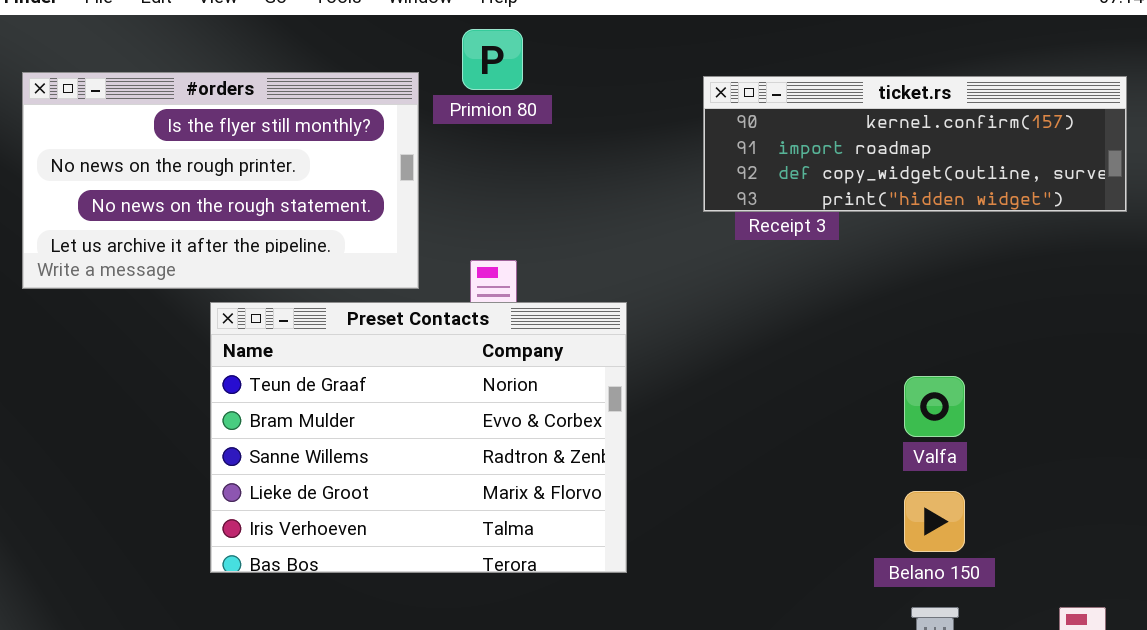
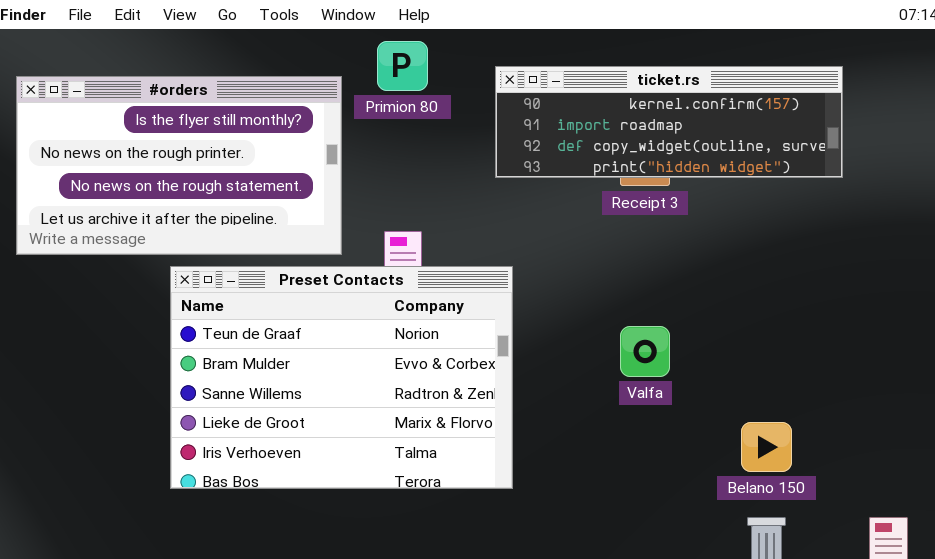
ticket.rs: [703,76,1127,212] -> [495,66,843,178], moved
Valfa: [904,376,965,437] -> [620,326,670,377], moved

